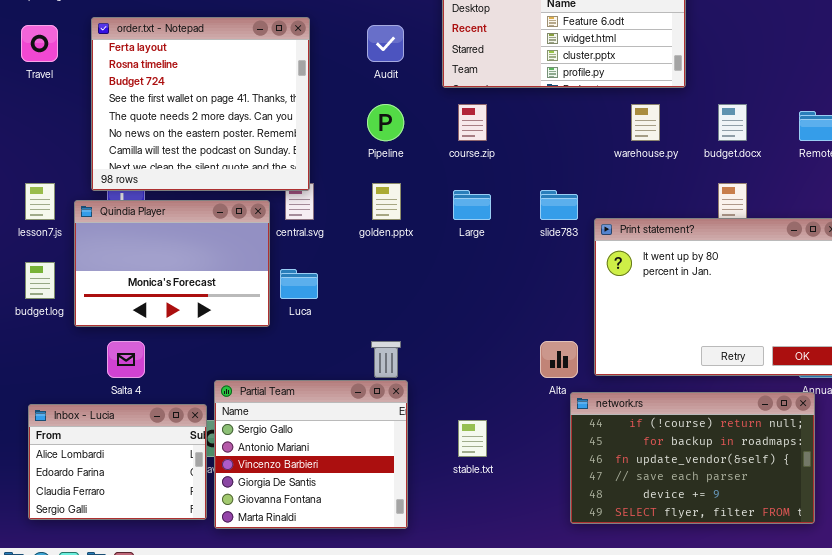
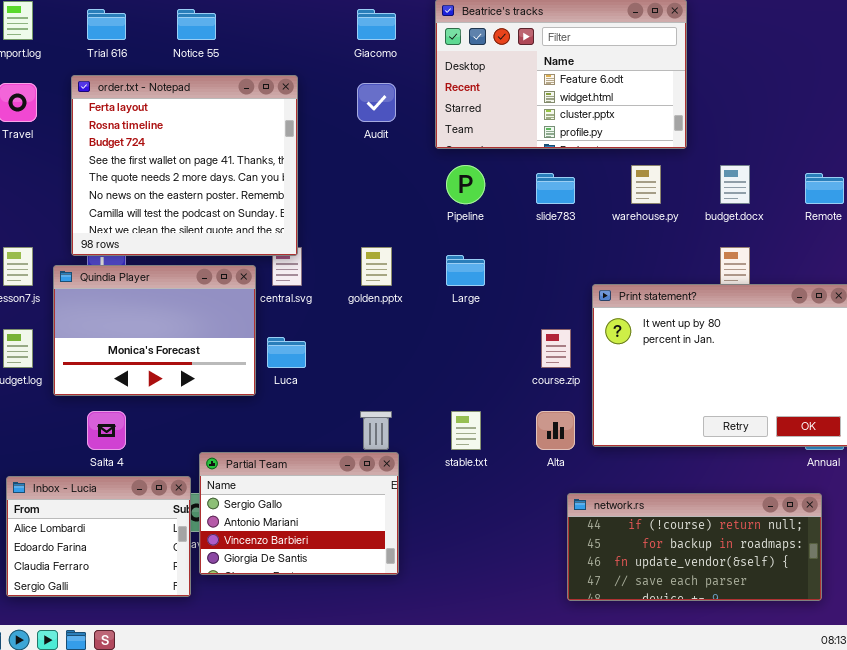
Pipeline: [367,104,404,141] -> [446,165,485,204], moved
course.zip: [458,104,487,141] -> [541,329,571,368], moved
slide783: [540,190,578,220] -> [536,173,575,204], moved
Partial Team: [214,380,408,529] -> [199,452,399,575], resized
network.rs: [570,392,815,524] -> [567,493,822,601], resized
stable.txt: [458,420,487,457] -> [451,411,481,450], moved

